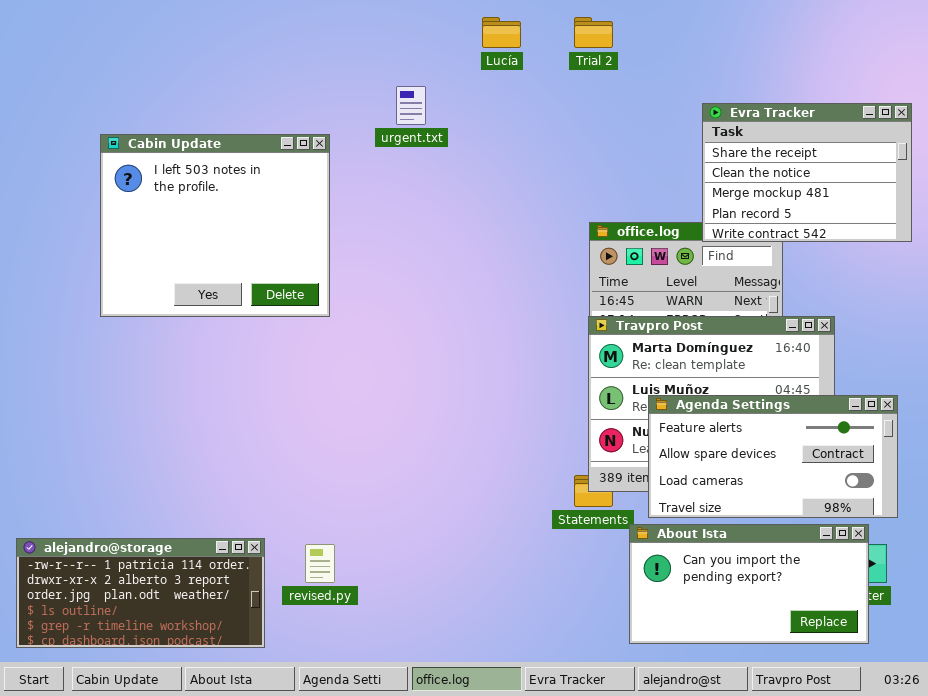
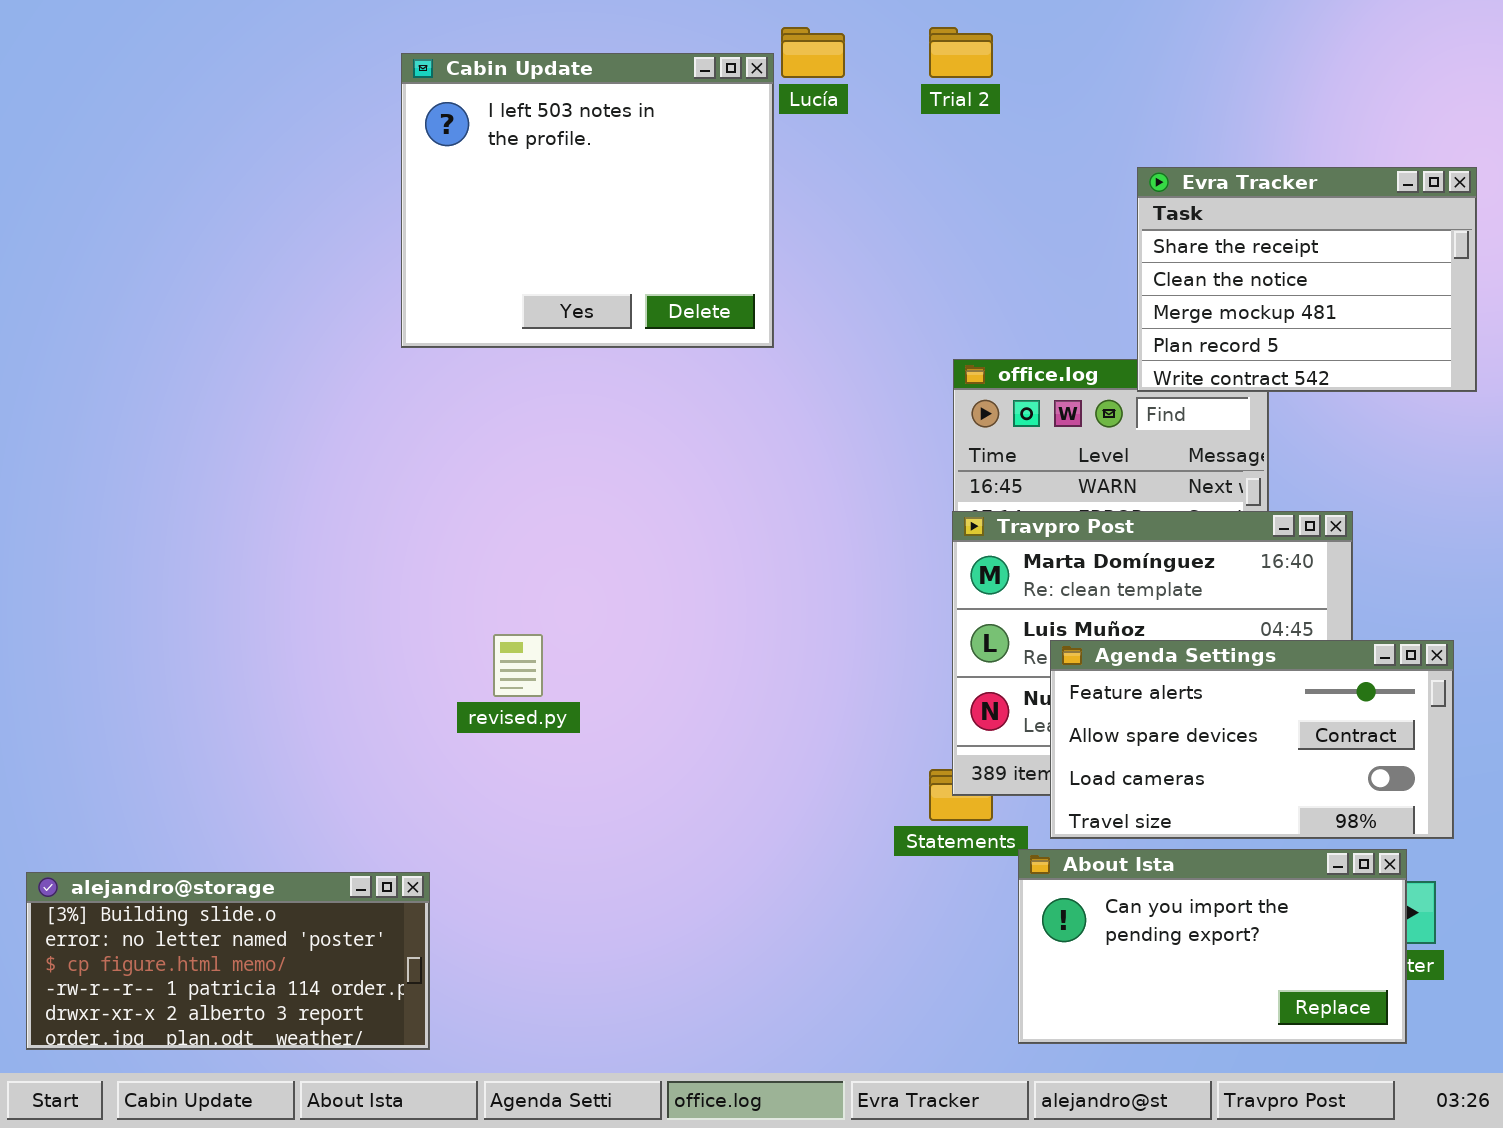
Cabin Update: [100,134,330,317] -> [401,53,774,348], moved
alejandro@storage: [16,538,265,648] -> [26,872,430,1050], scrolled up 3 rows
revised.py: [305,544,335,583] -> [493,634,543,697], moved

